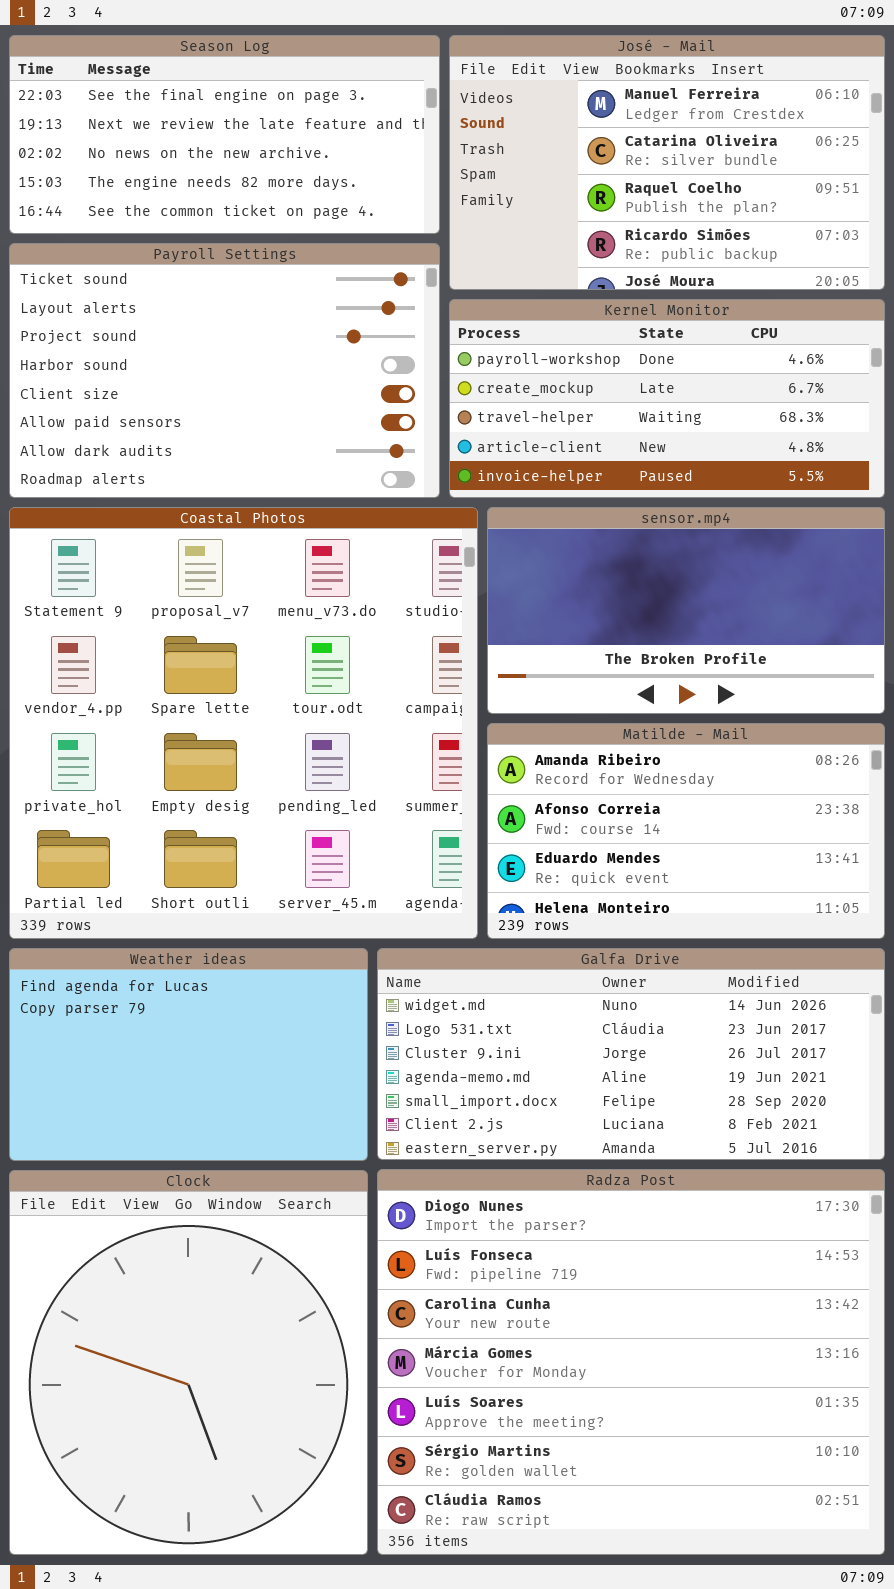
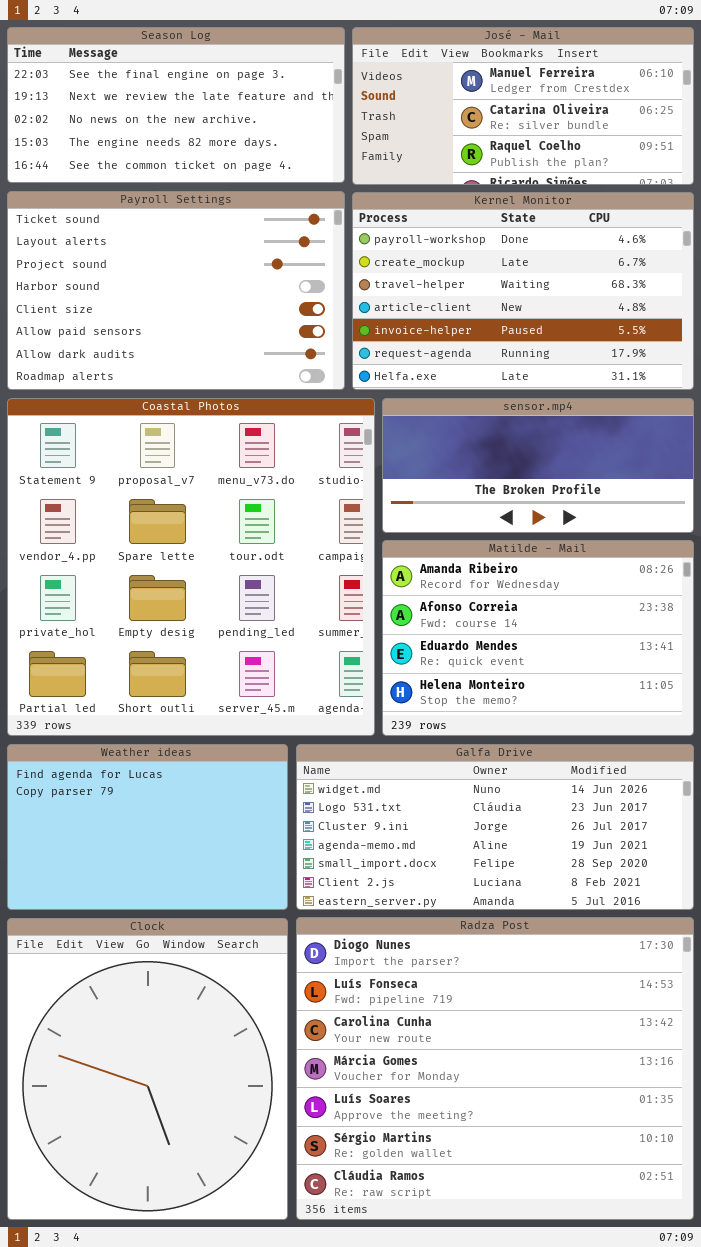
José - Mail: [449,35,885,290] -> [352,27,694,185], resized
Kernel Monitor: [449,299,885,498] -> [352,192,694,390], resized
sensor.mp4: [487,507,885,714] -> [382,398,694,533], resized
Matilde - Mail: [487,723,885,939] -> [382,540,694,736], resized

